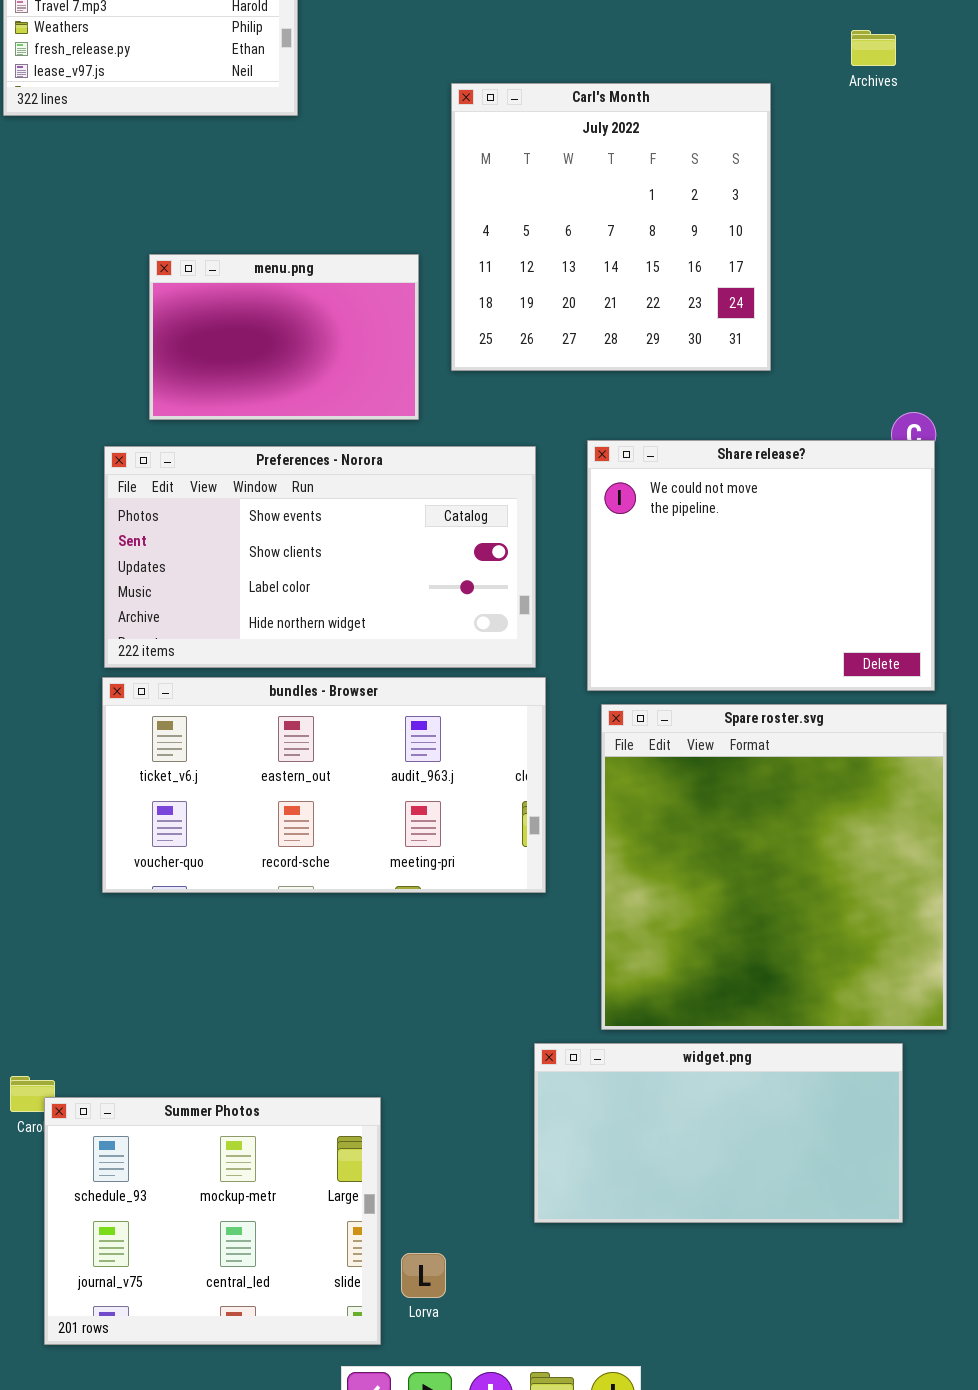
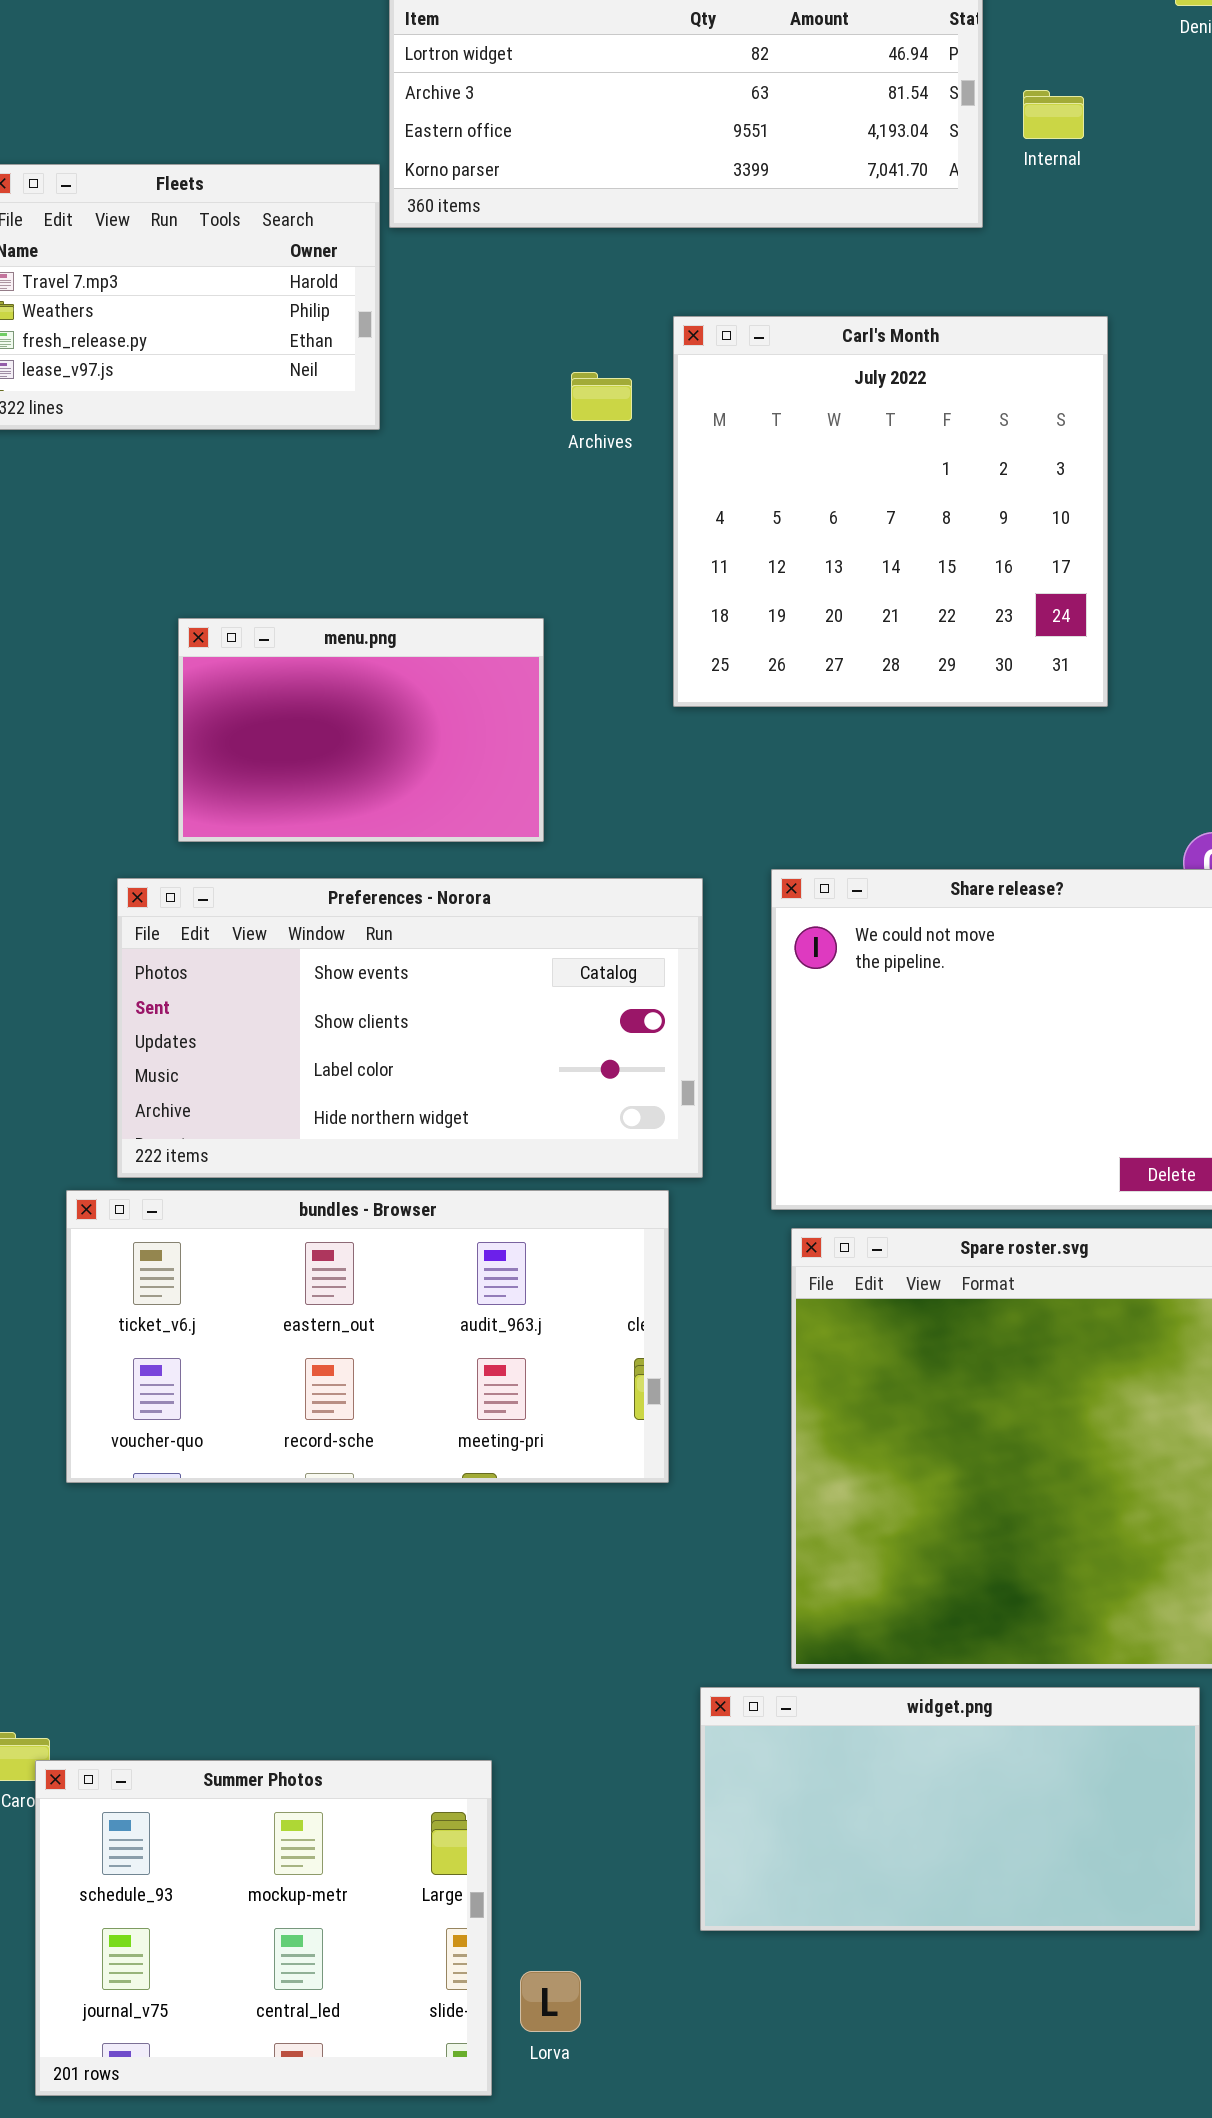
Archives: [851,30,896,66] -> [571,372,632,421], moved
Carl's Month: [451,83,771,371] -> [673,316,1108,707], moved
bundles - Browser: [102,677,546,893] -> [66,1190,669,1483], moved

